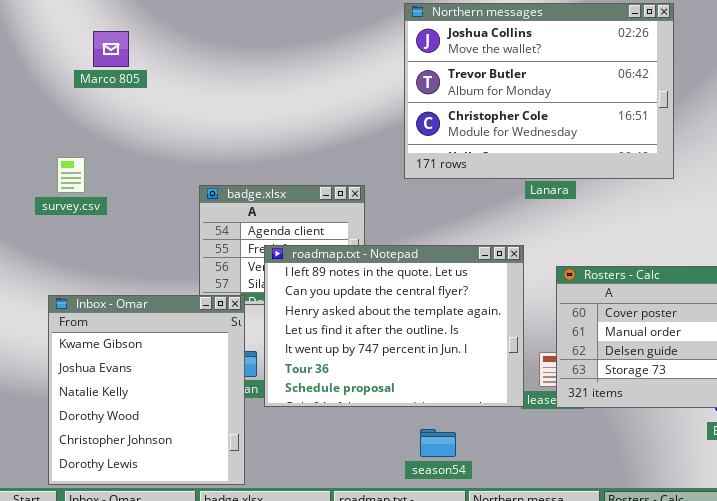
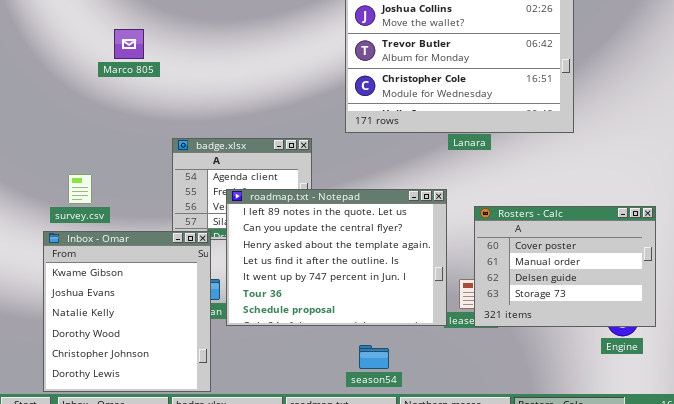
Marco 805: [93,31,129,67] -> [114,29,144,59], moved
survey.csv: [57,157,85,193] -> [68,174,92,204], moved

